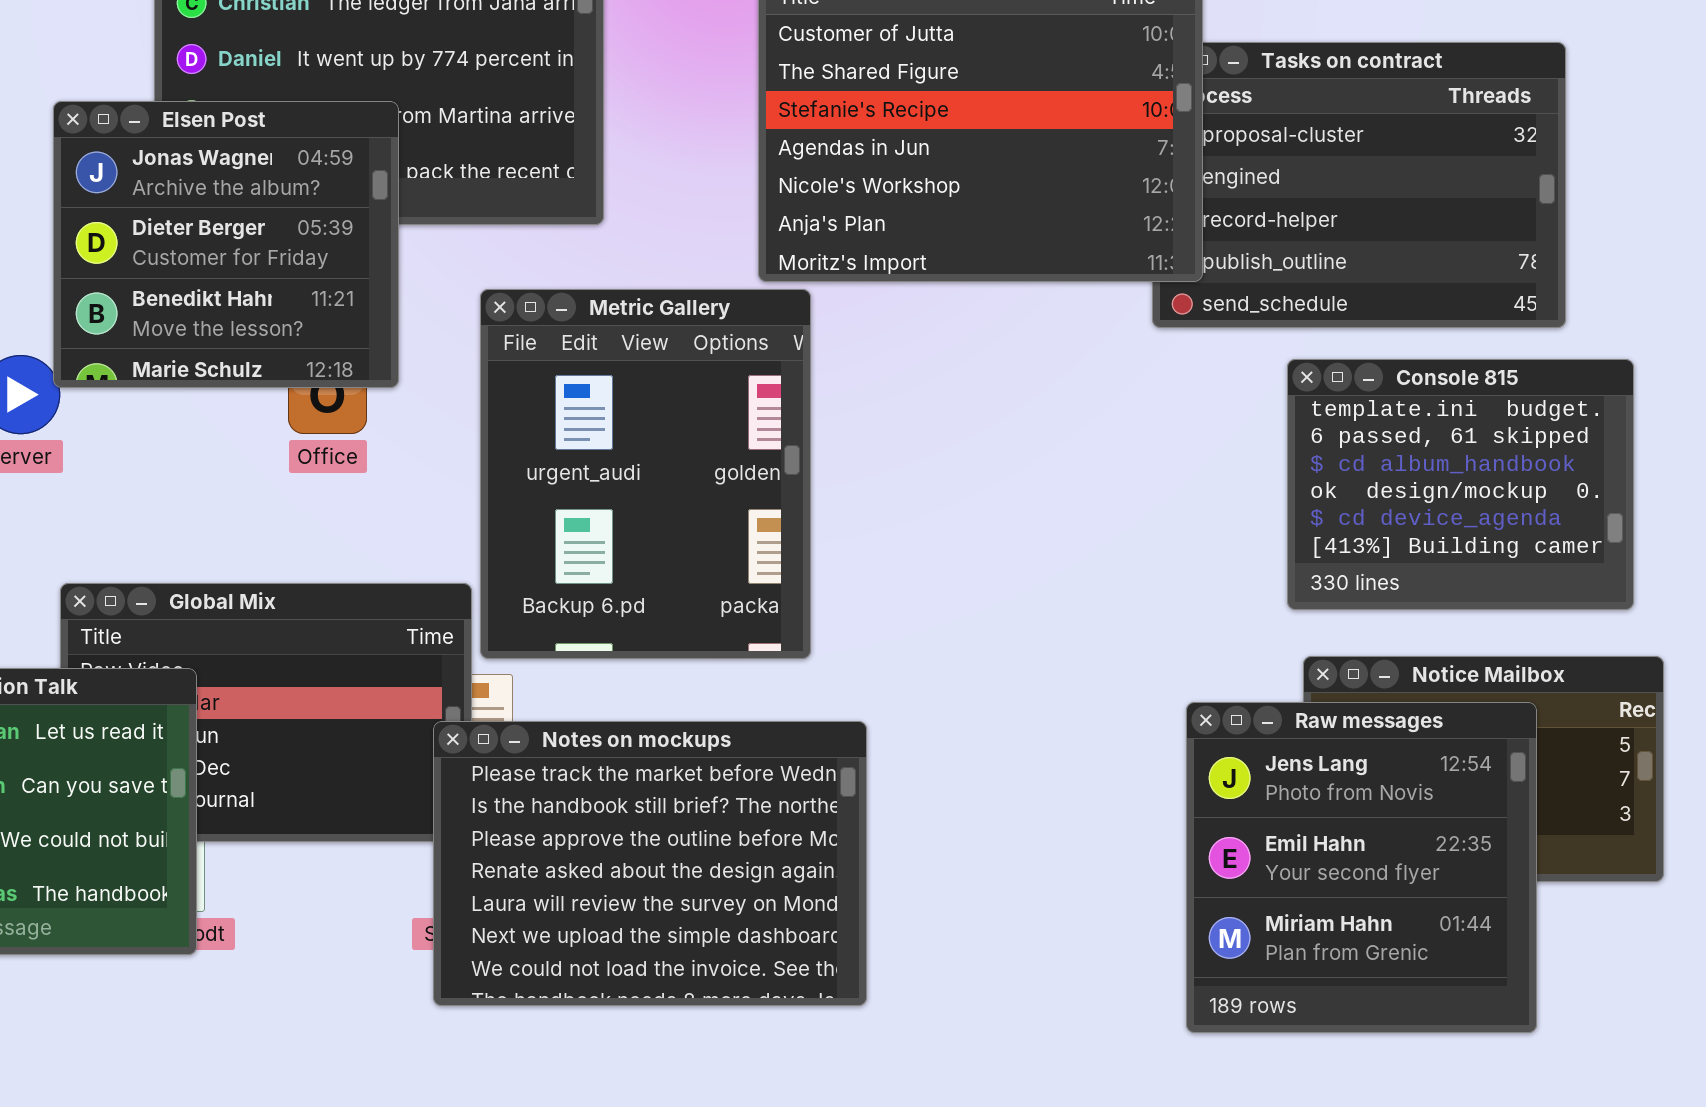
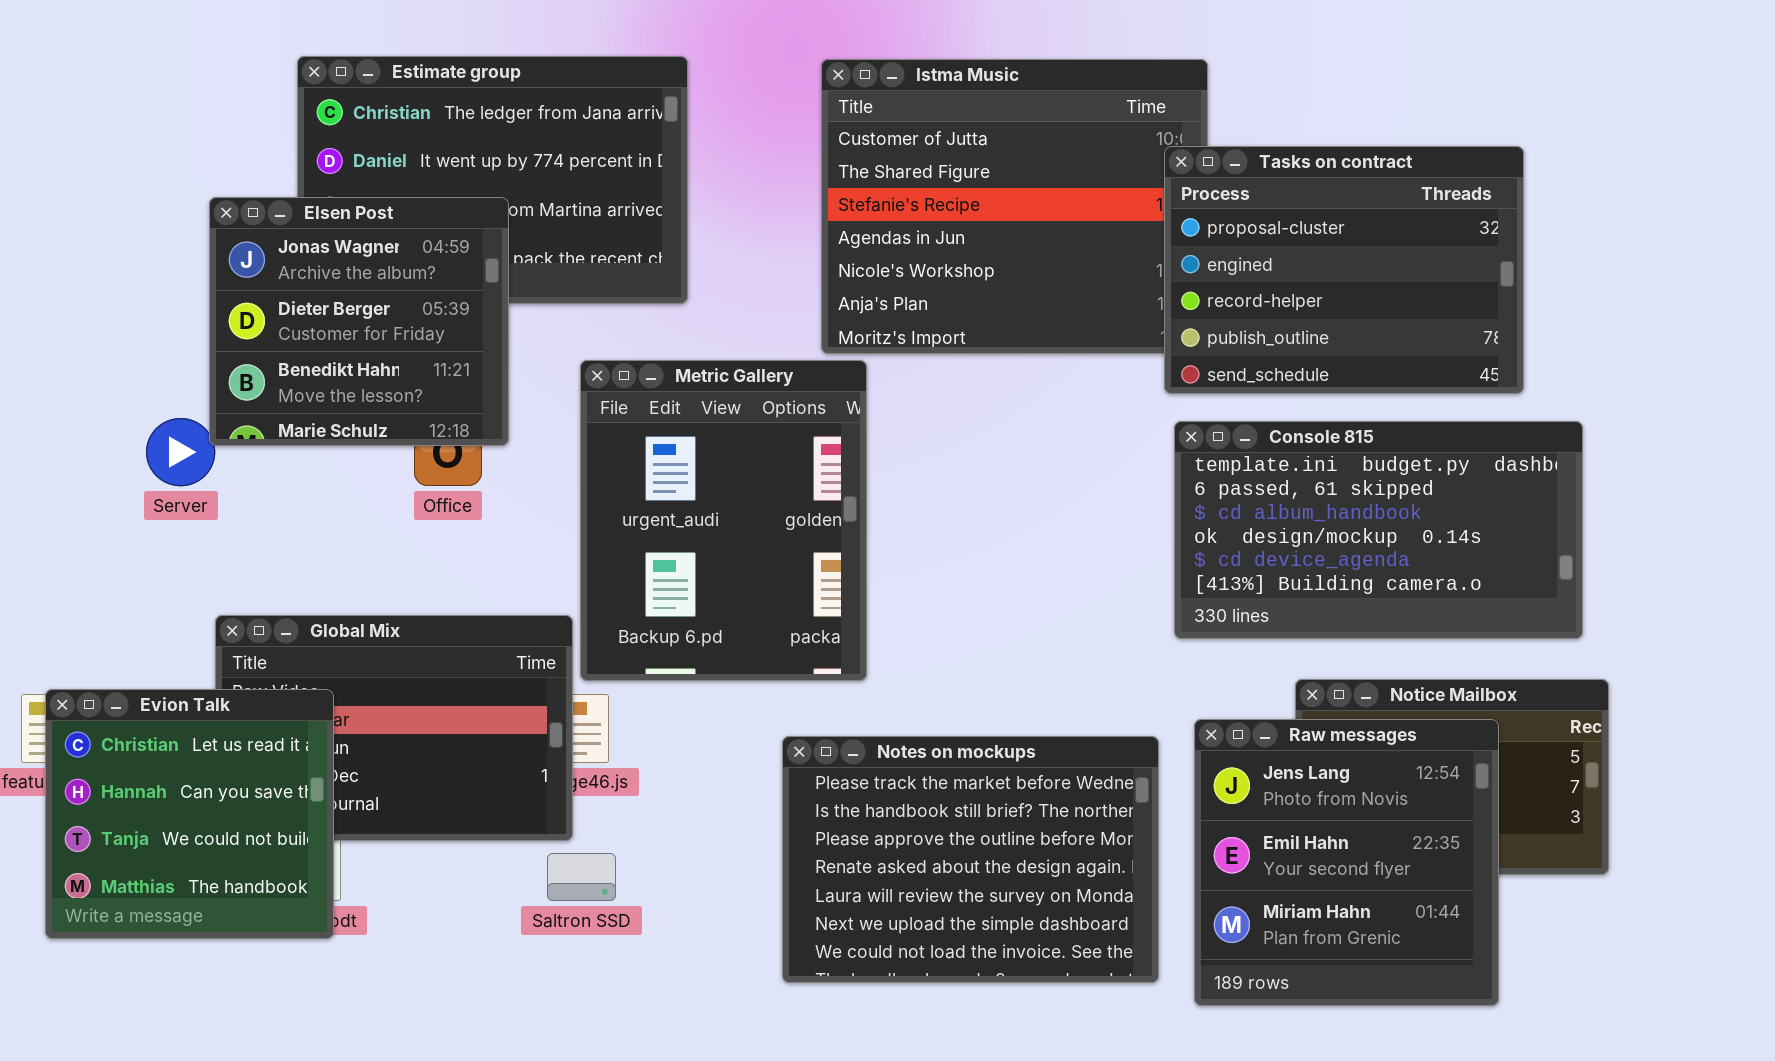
Tasks on contract: [1152,42,1566,328] -> [1164,146,1524,394], raised
Console 815: [1287,359,1634,610] -> [1174,421,1583,639], resized
Notes on mockups: [433,721,867,1006] -> [782,736,1159,983], moved

